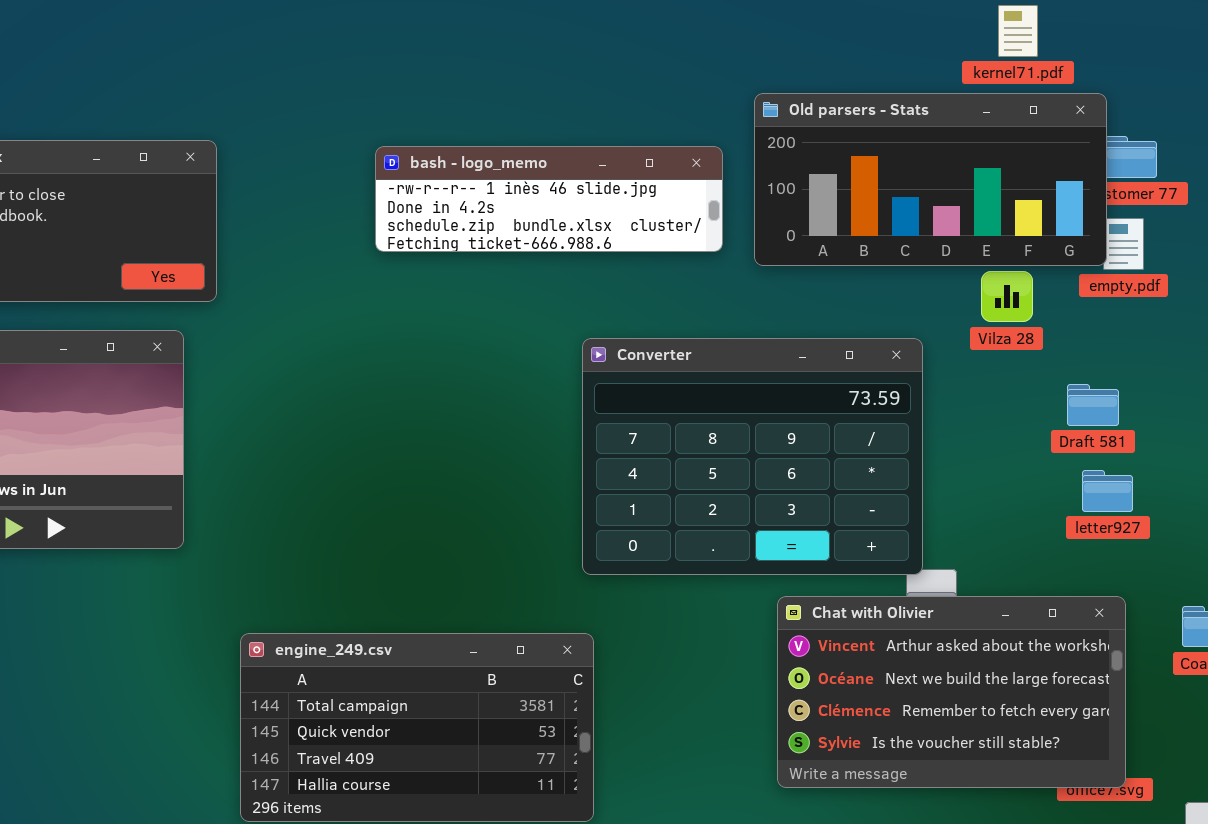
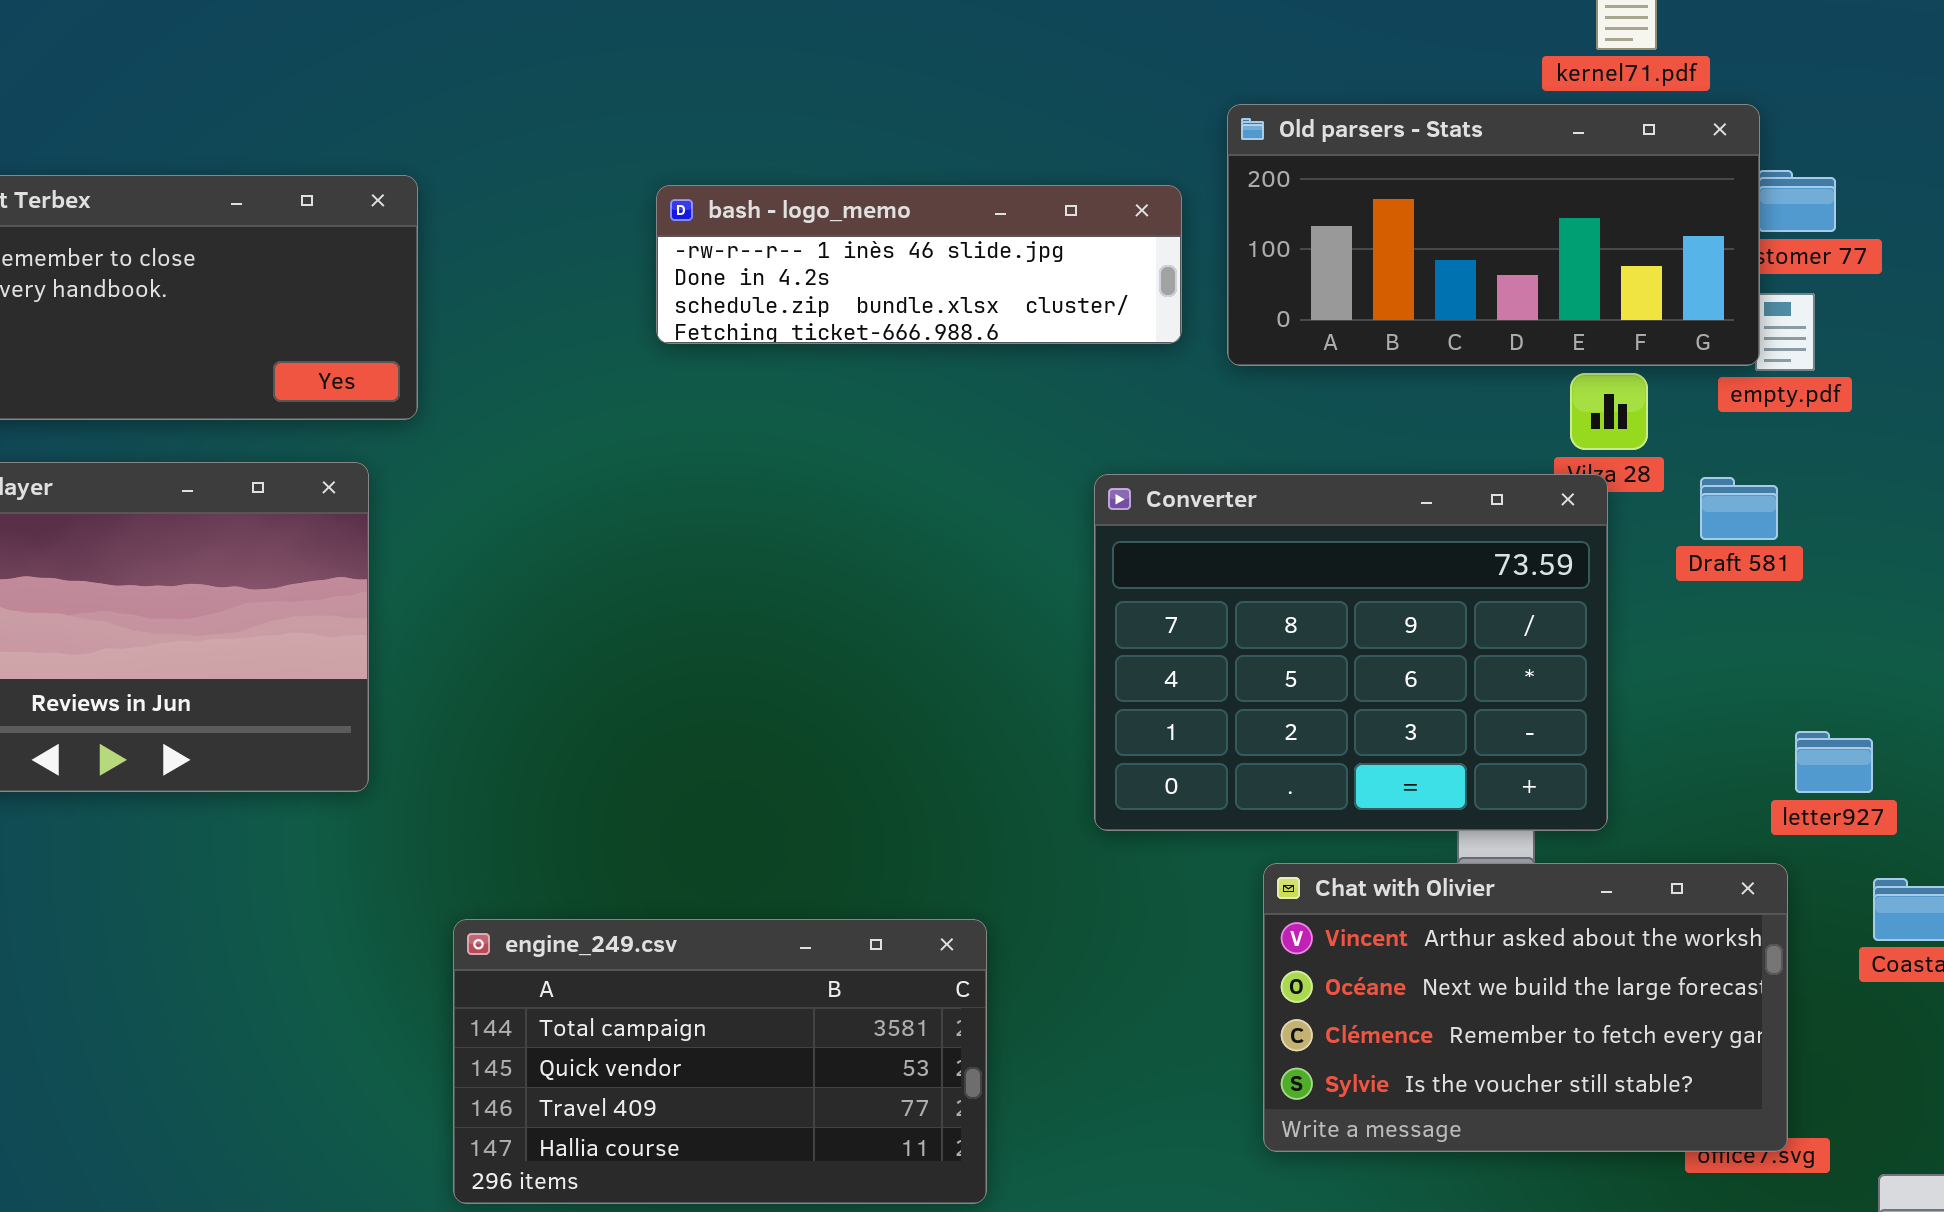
Converter: [582,338,923,575] -> [1094,474,1608,831], moved
Draft 581: [1067,384,1119,426] -> [1700,477,1778,540], moved
letter927: [1082,470,1133,512] -> [1795,731,1873,793], moved

